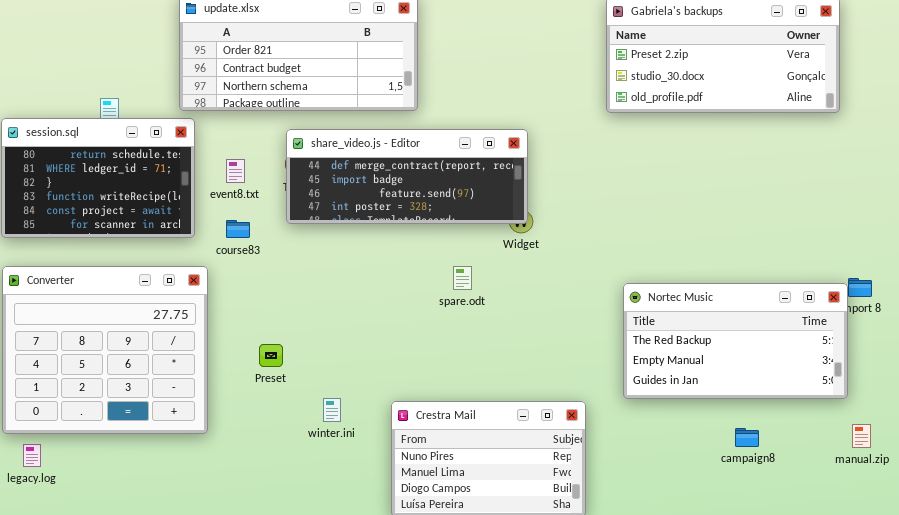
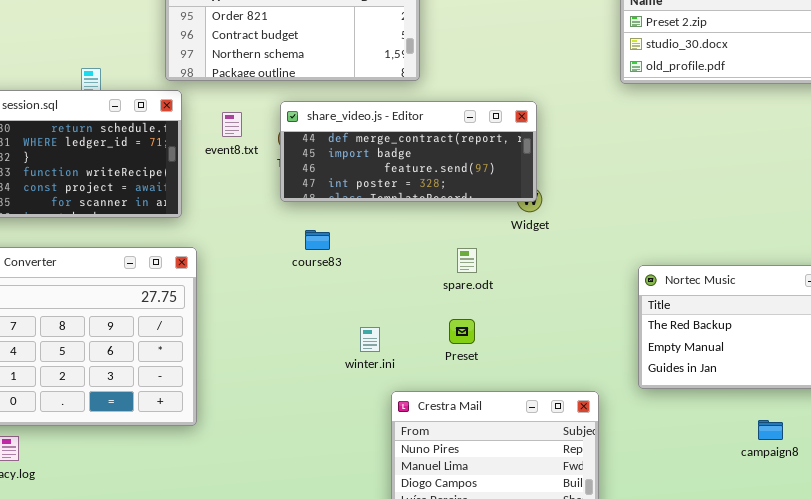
event8.txt: [226,159,245,183] -> [222,112,242,137], moved
course83: [226,220,250,238] -> [305,230,330,250], moved
Preset: [259,344,283,367] -> [449,319,475,344], moved
winter.ini: [323,398,341,422] -> [360,327,380,352], moved

